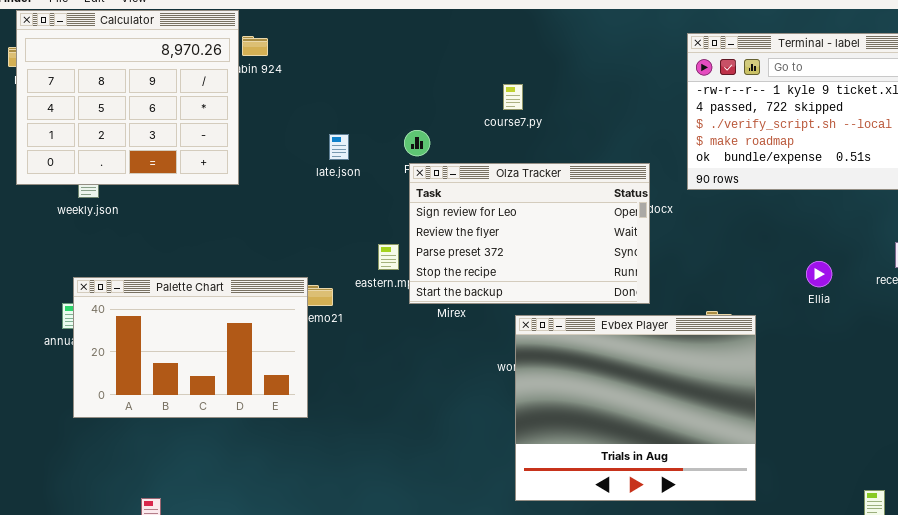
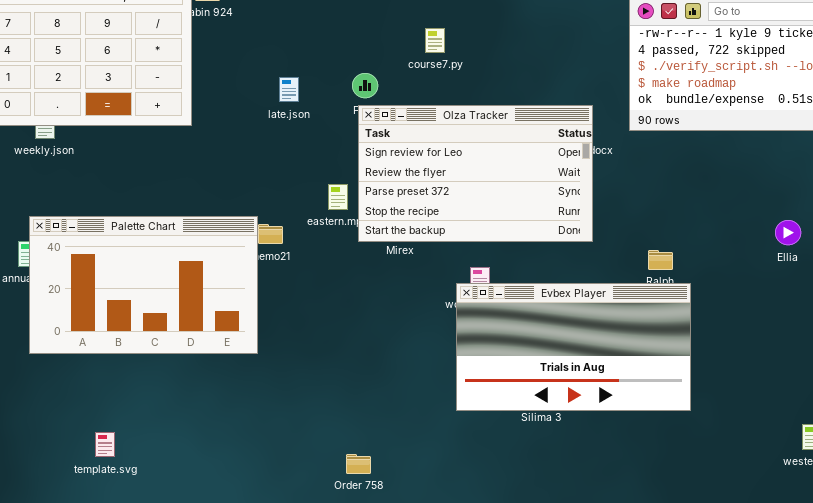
course7.py: [503,84,523,110] -> [425,28,445,53], moved
Ellia: [806,261,832,287] -> [775,220,801,245], moved
Evbex Player: [515,315,756,501] -> [456,283,691,411], moved, resized

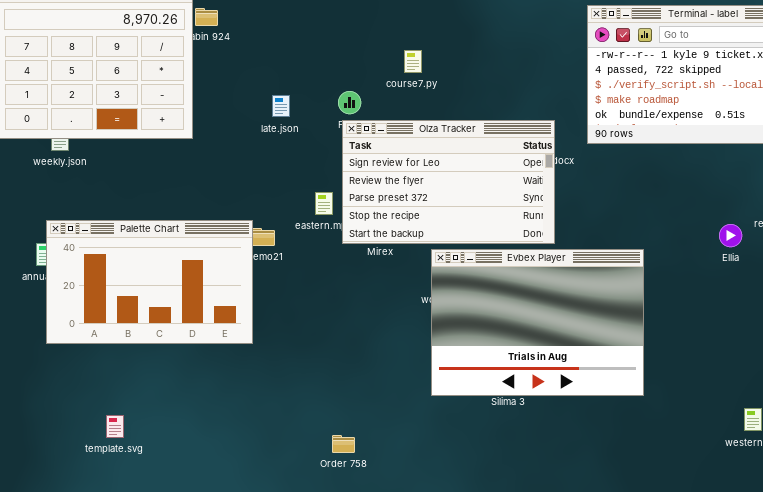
Evbex Player: [456,283,691,411] -> [431,249,644,396], resized

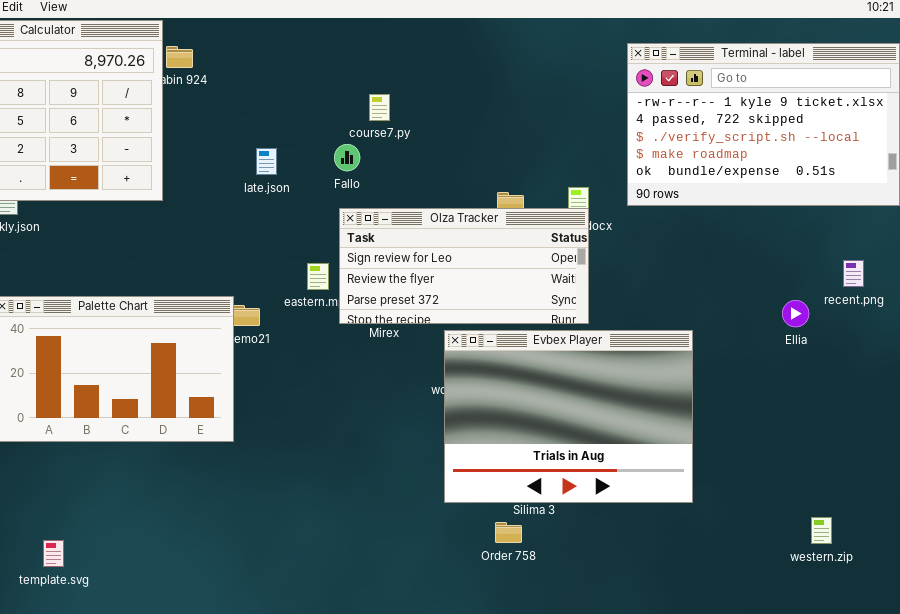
course7.py: [404,50,422,73] -> [369,94,390,121], moved
Olza Tracker: [342,120,555,244] -> [339,208,589,324], resized
template.svg: [106,415,124,438] -> [43,540,64,567], moved
Order 758: [332,435,355,453] -> [495,522,522,543], moved

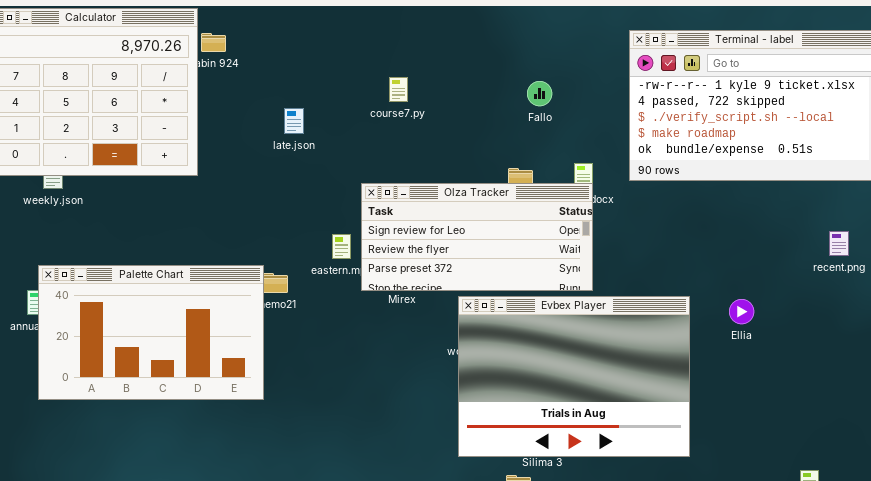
Fallo: [334,144,360,171] -> [527,81,552,106], moved
late.json: [256,148,277,175] -> [284,108,304,134], moved
Ellia: [782,300,809,327] -> [729,299,754,324], moved

